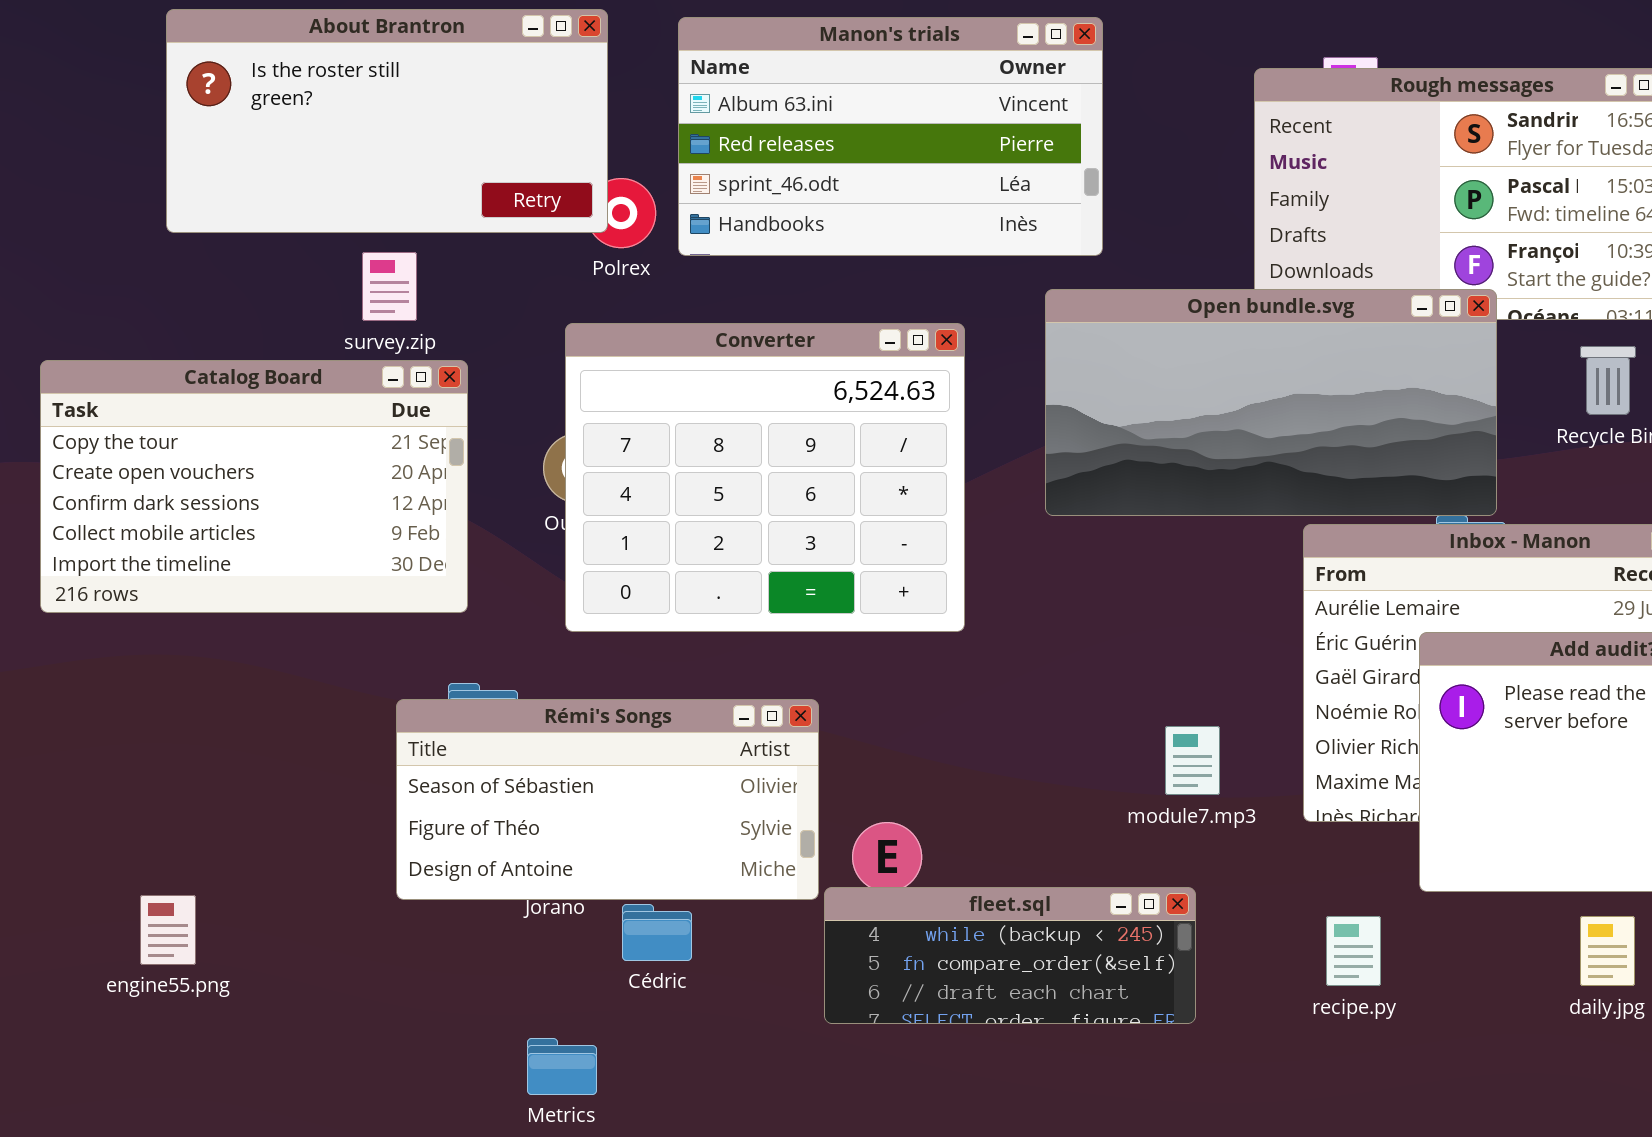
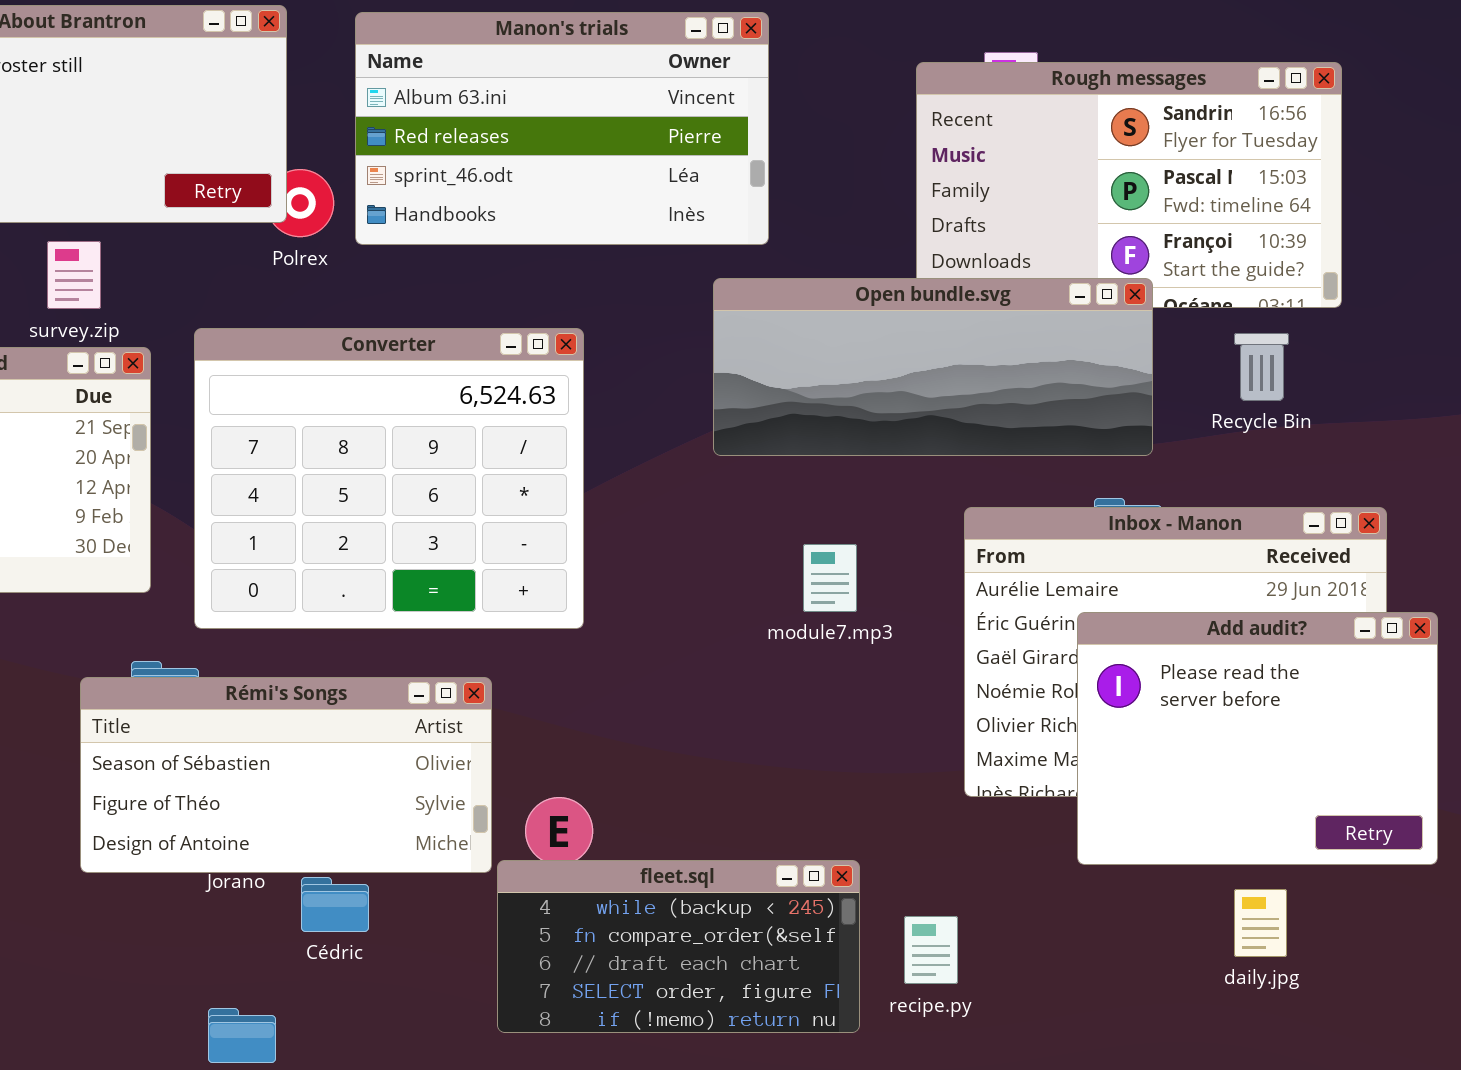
Open bundle.svg: [1045,289,1497,516] -> [713,278,1153,456], resized
Converter: [565,323,965,632] -> [194,328,584,629], moved
module7.mp3: [1165,726,1220,795] -> [803,544,857,612], moved
fleet.sql: [824,887,1196,1024] -> [497,860,860,1033], resized
recipe.py: [1326,916,1381,986] -> [904,916,958,984], moved

